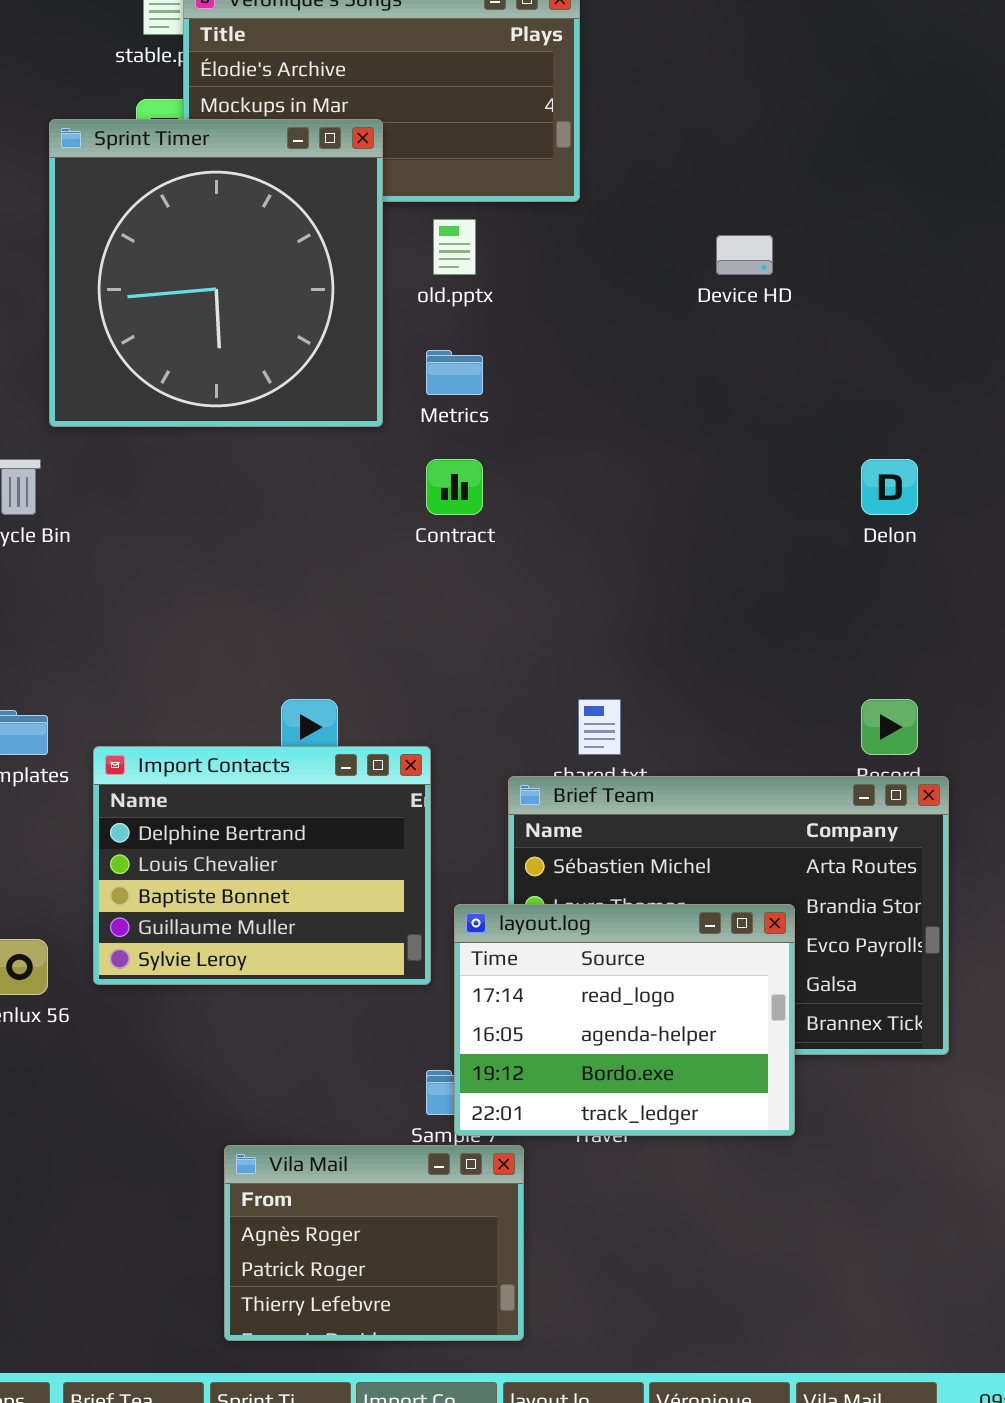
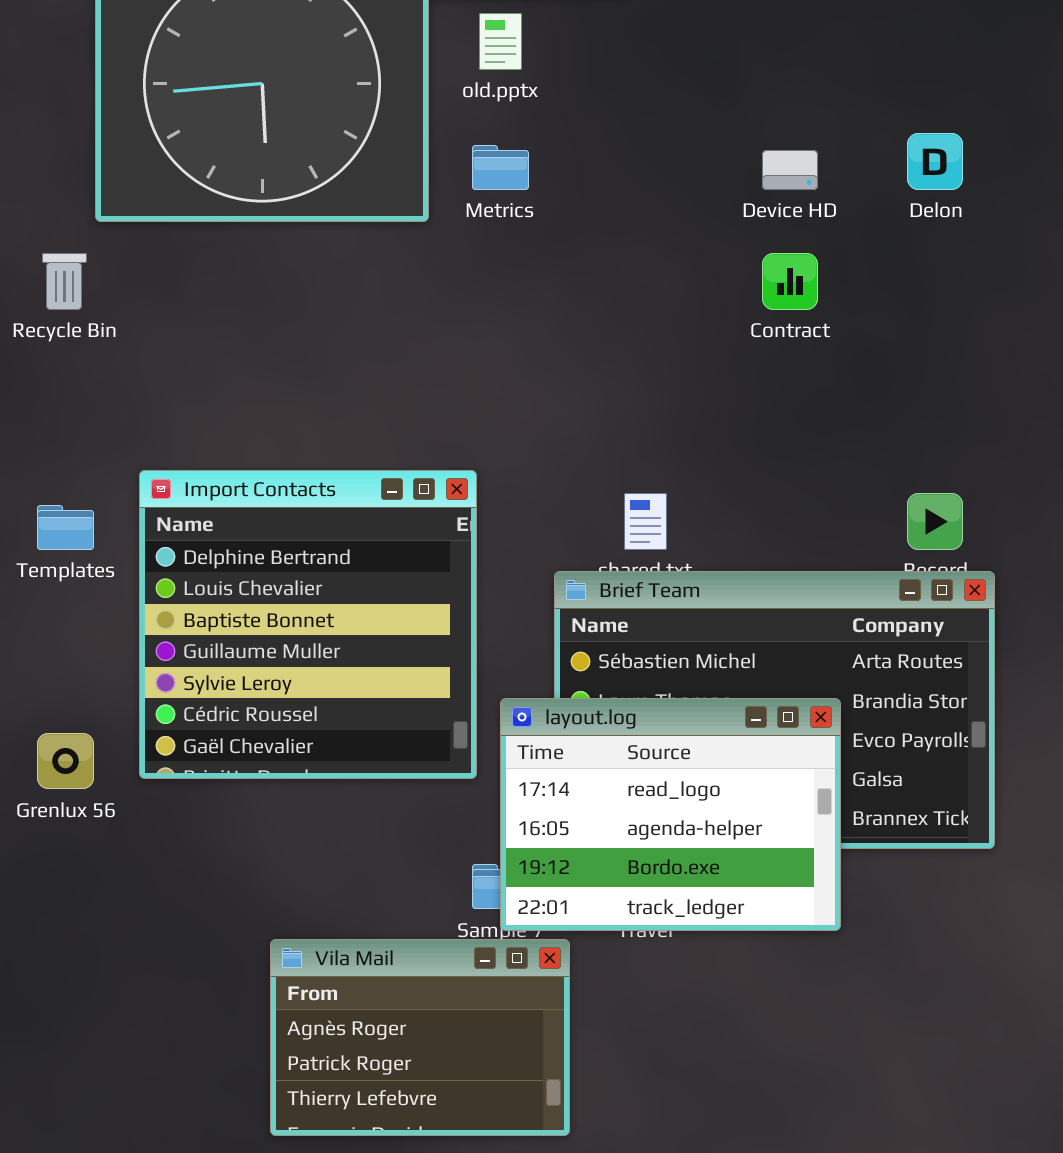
Device HD: [716,235,773,275] -> [762,150,818,190], moved
Contract: [426,459,483,515] -> [762,253,818,310], moved
Delon: [861,459,918,515] -> [907,133,963,190], moved
Import Contacts: [93,746,431,985] -> [139,470,477,779], resized

